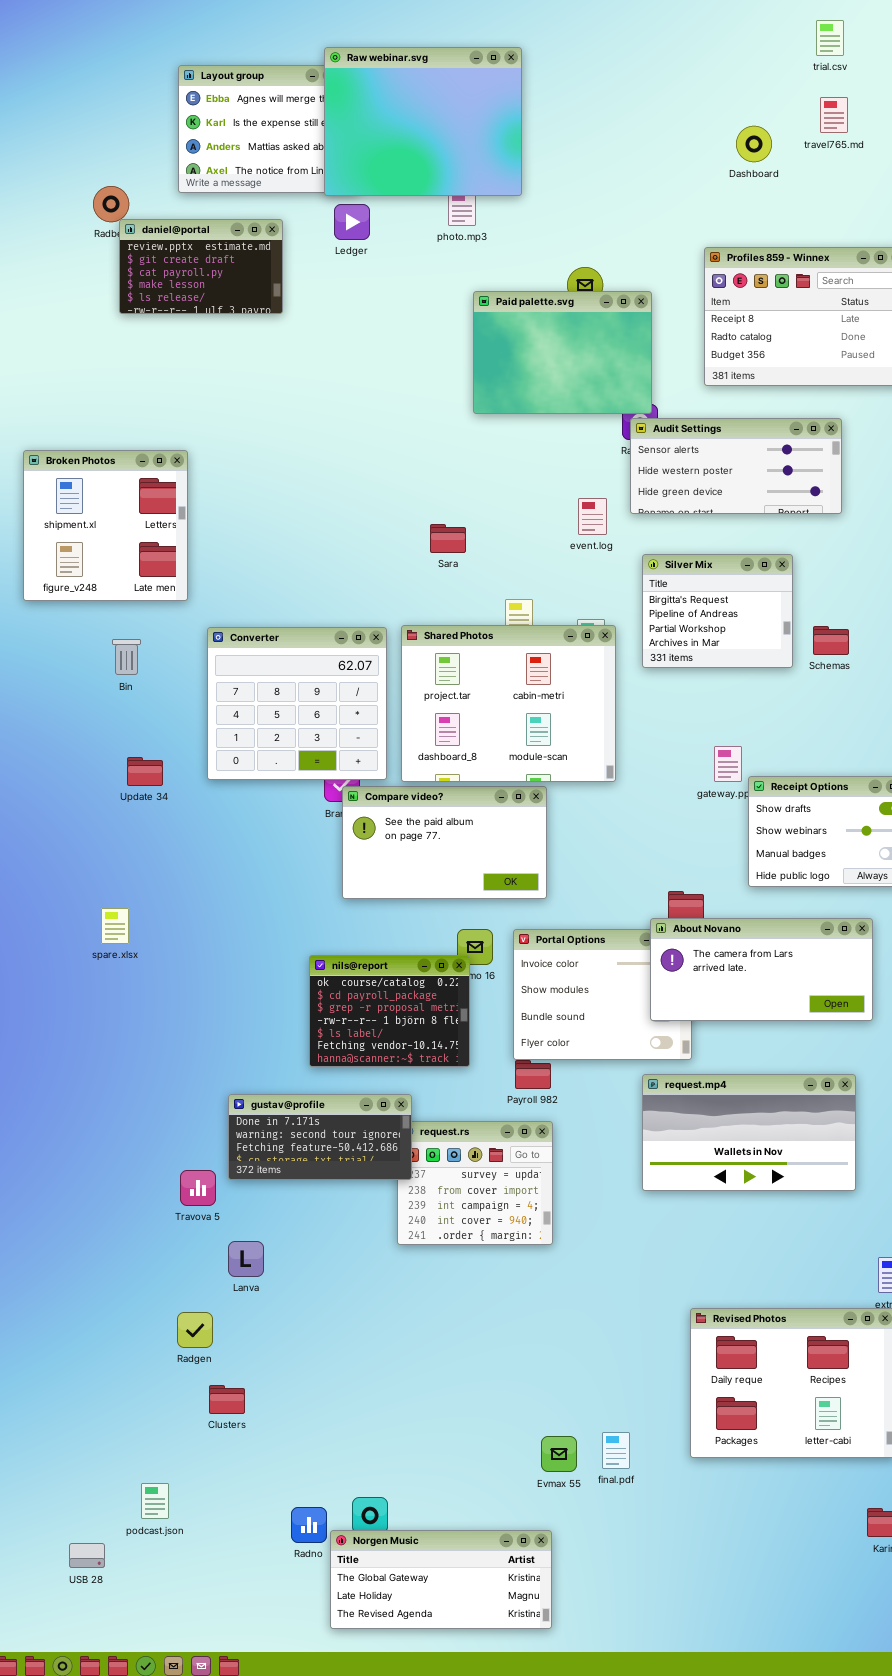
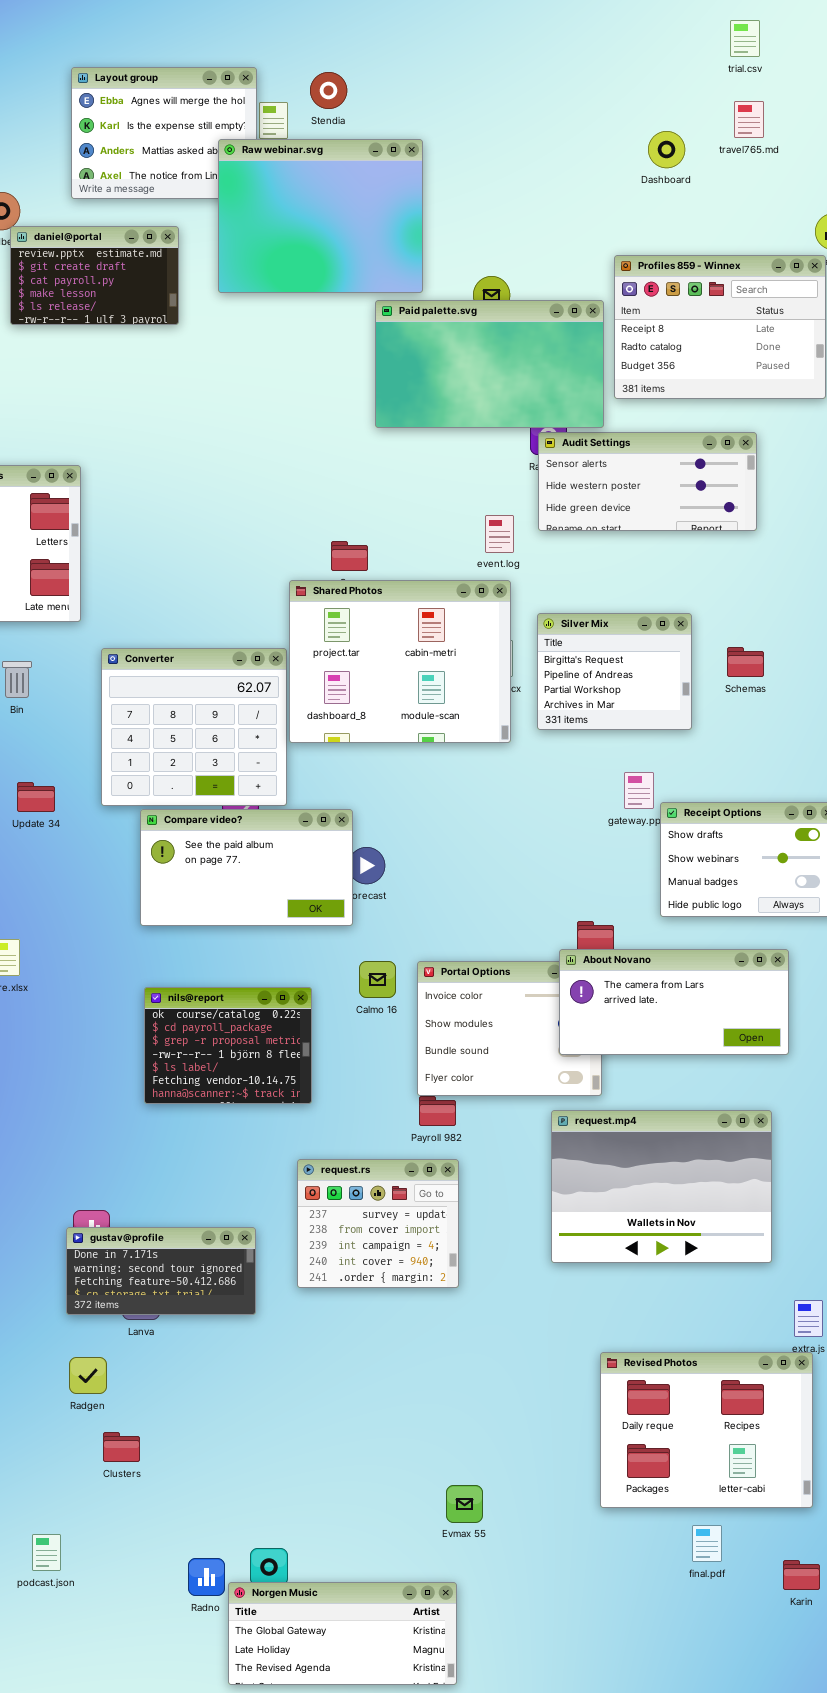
Raw webinar.svg: [324,47,522,196] -> [218,139,423,293], moved
Paid palette.svg: [473,291,652,414] -> [375,300,604,428], resized
Silver Mix: [642,554,793,668] -> [537,613,692,730], moved
Shared Photos: [401,625,616,782] -> [289,580,511,743], moved
Compare video?: [342,786,547,899] -> [140,809,353,926], moved
nils@report: [309,955,470,1067] -> [144,987,312,1104], moved
request.mp4: [642,1074,856,1191] -> [551,1110,772,1263], resized
gustav@profile: [228,1094,412,1180] -> [66,1227,256,1315], moved
final.pdf: [602,1432,630,1469] -> [692,1525,722,1562], moved

